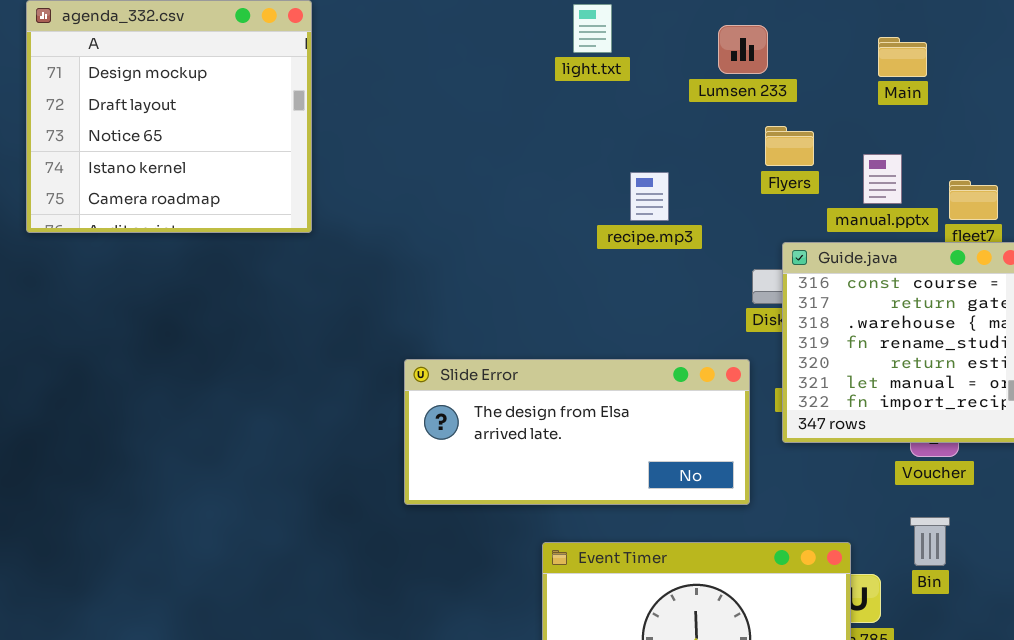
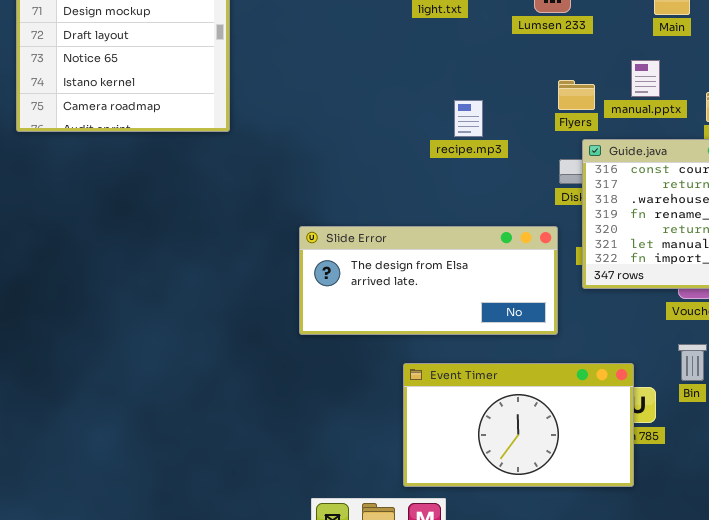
Flyers: [765,126,814,166] -> [558,80,595,110], moved
manual.pptx: [863,154,902,204] -> [631,60,660,97], moved
recipe.mp3: [630,172,669,221] -> [454,100,483,137], moved

